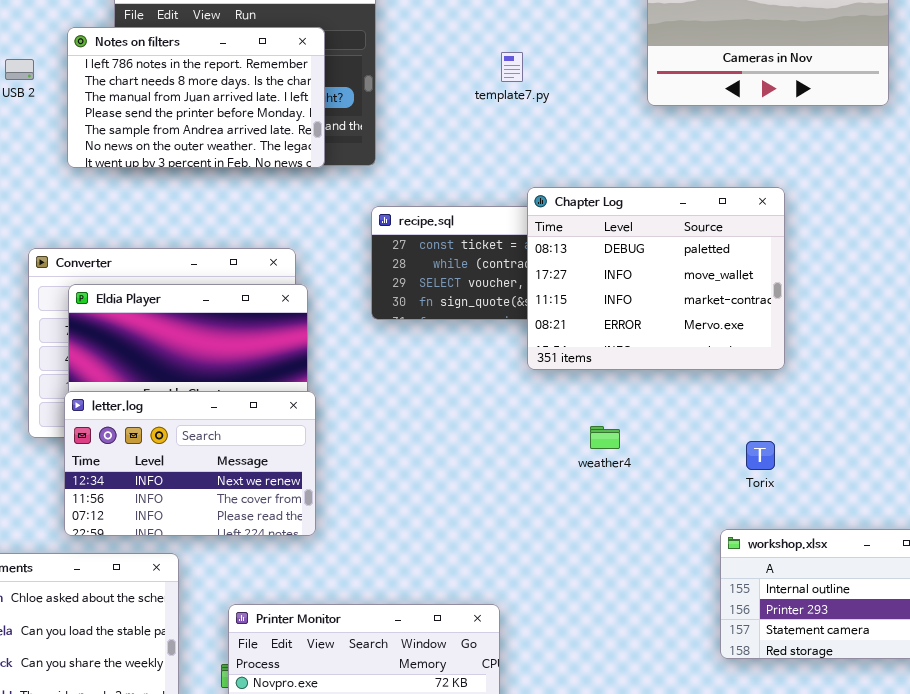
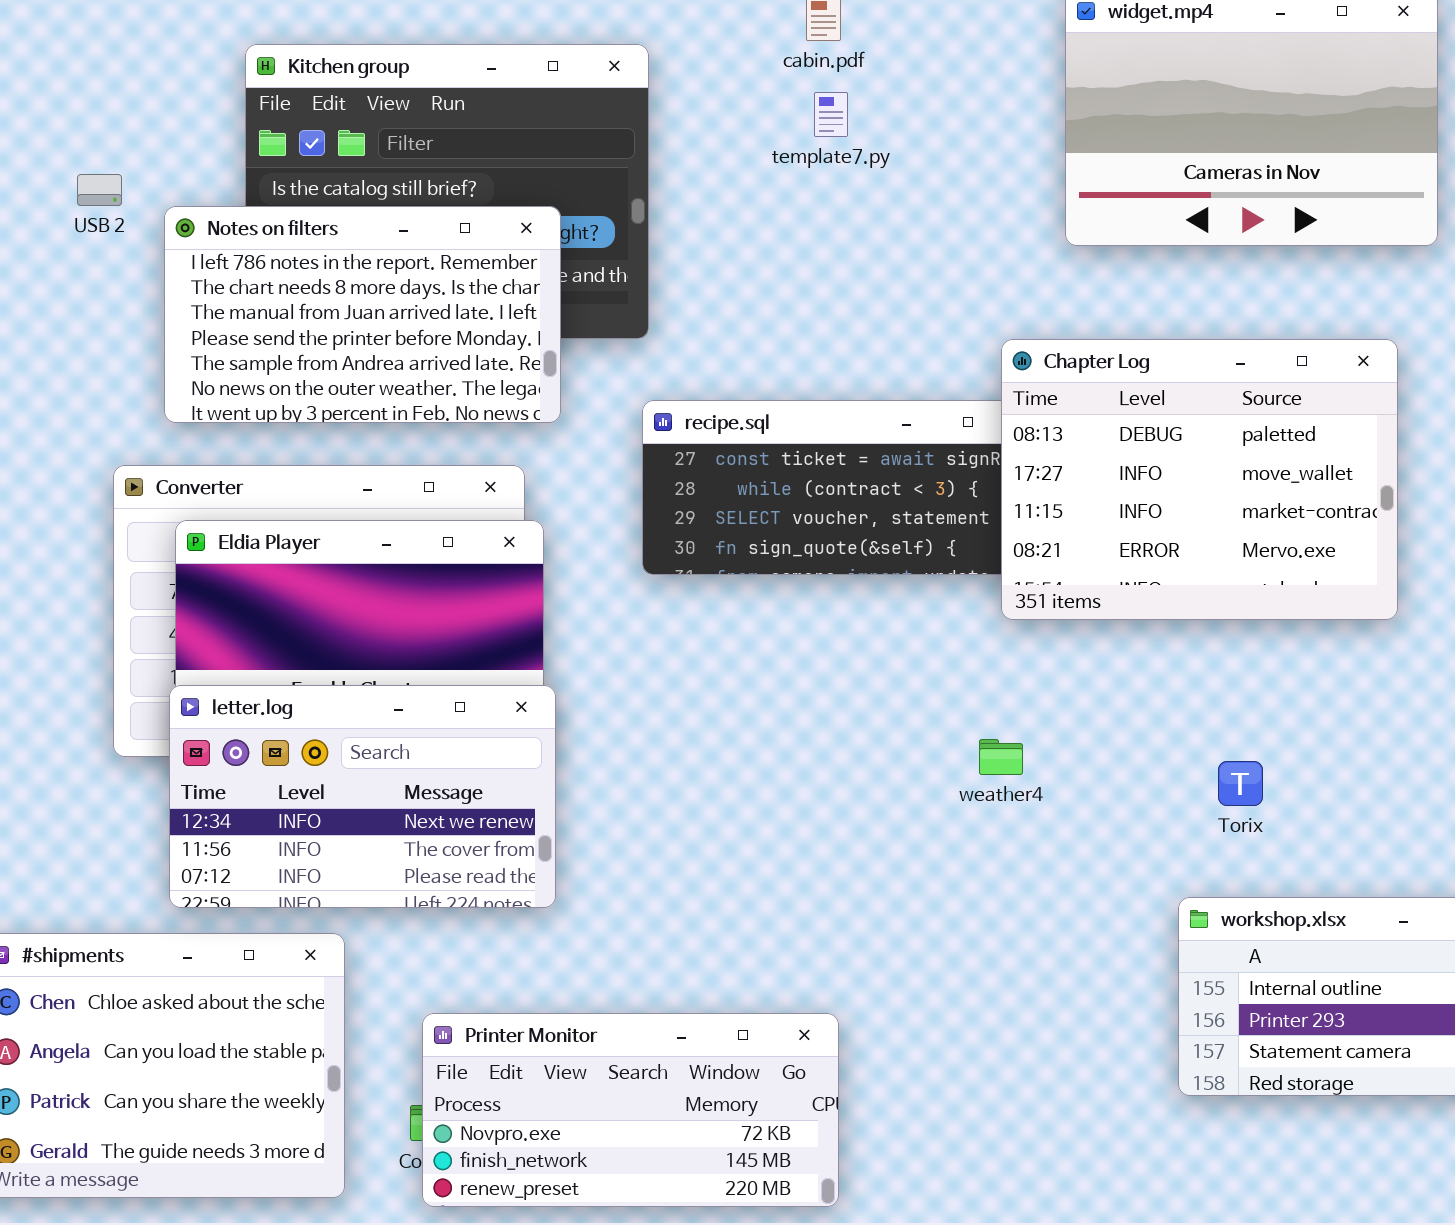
Notes on filters: [67,27,325,168] -> [164,206,561,423], moved
template7.py: [501,52,523,82] -> [814,92,848,137], moved
Chapter Log: [527,187,785,370] -> [1001,339,1398,620], moved

